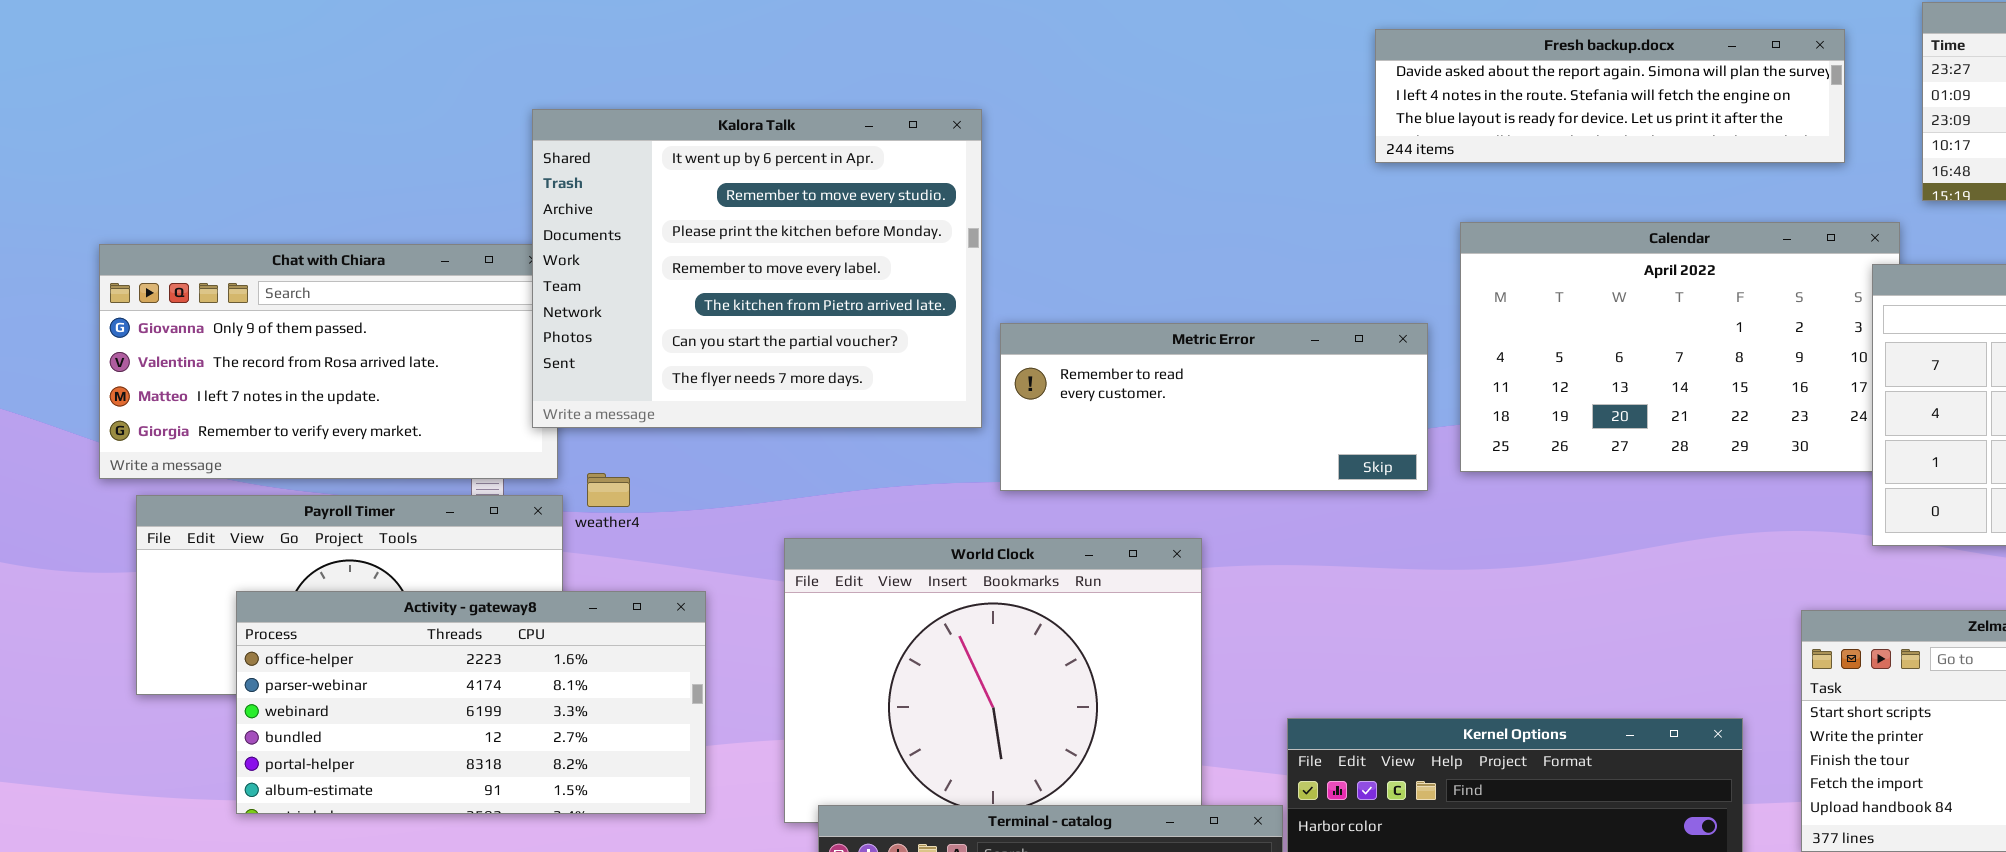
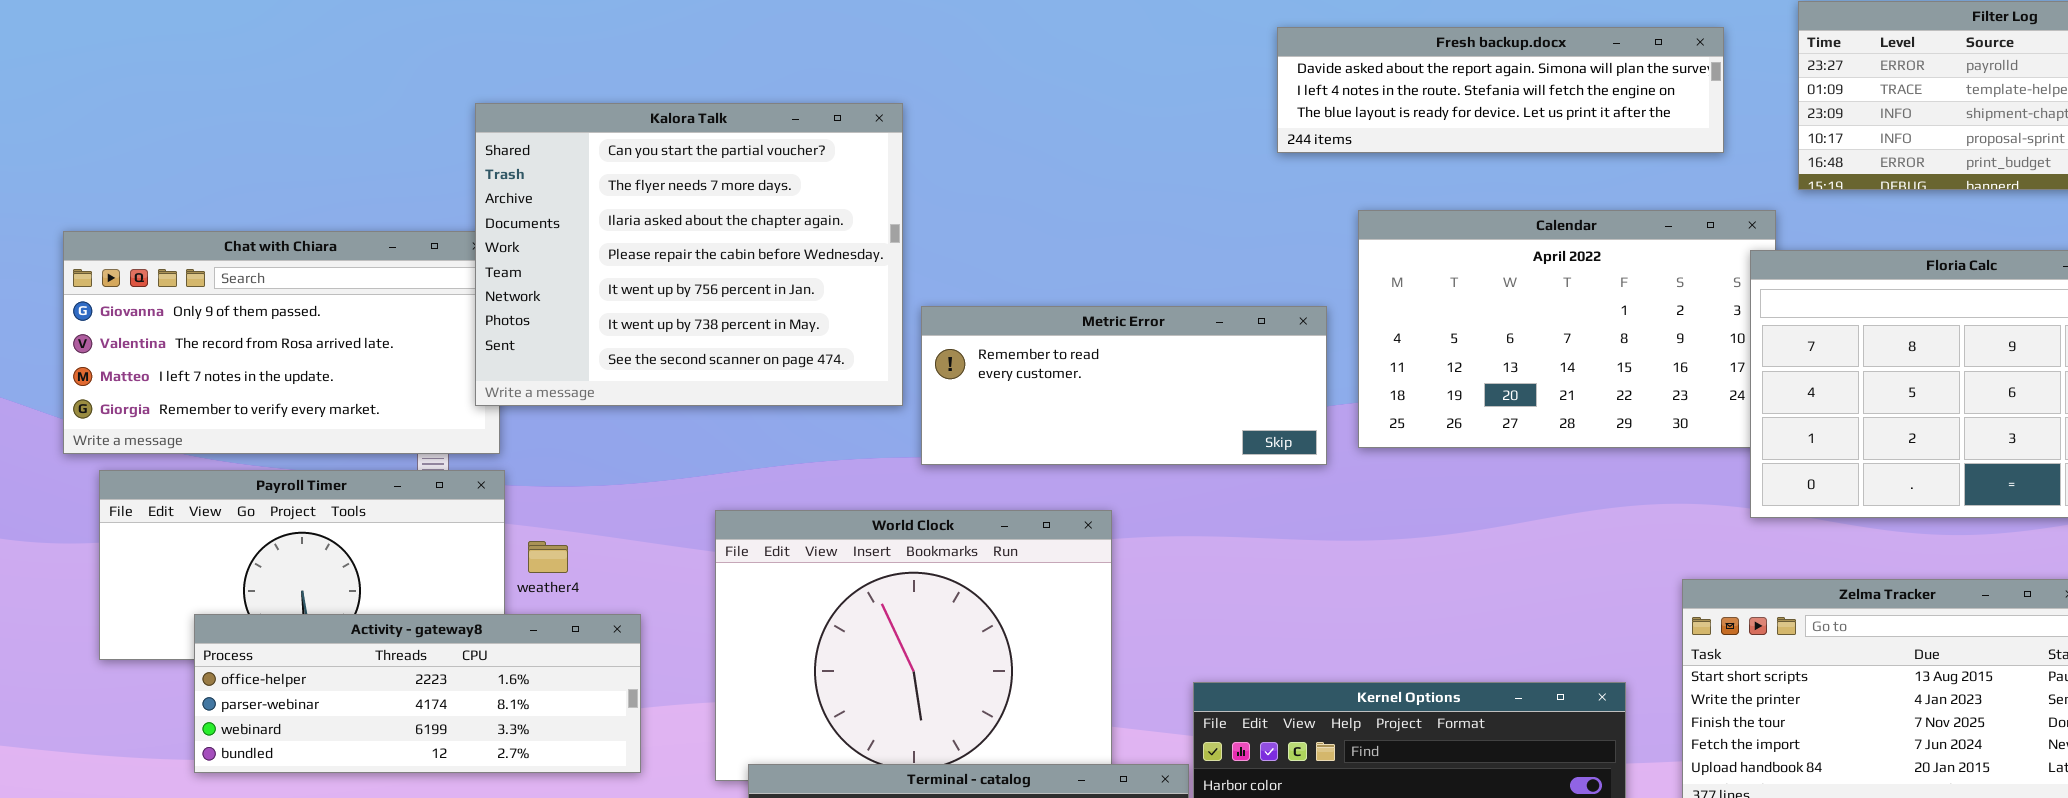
Kalora Talk: [532,109,982,428] -> [475,103,903,406], scrolled down 5 rows
weather4: [587,473,630,507] -> [528,541,568,573], moved
Activity - gateway8: [236,591,706,814] -> [194,614,641,773], resized

